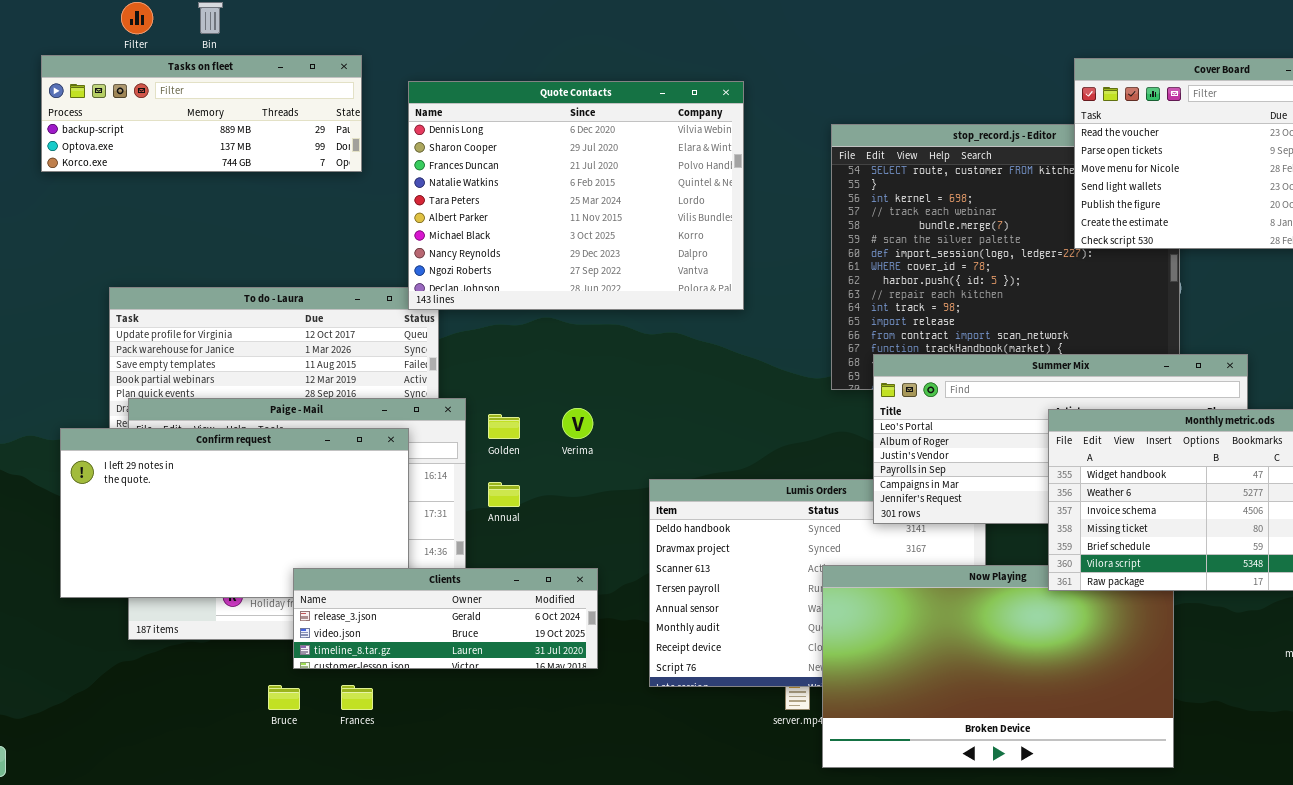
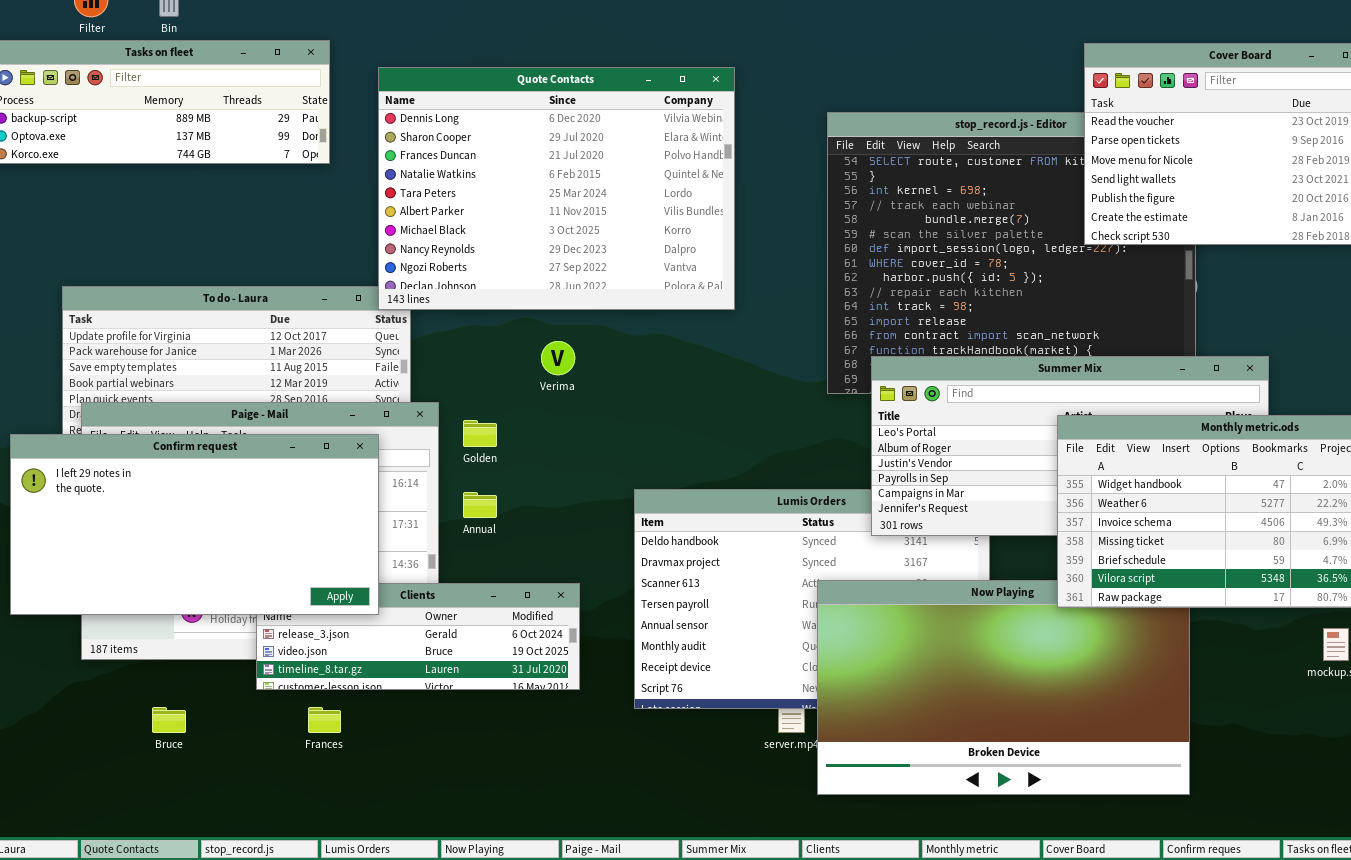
Verima: [562,408,593,439] -> [541,341,575,375], moved
Confirm request: [60,428,409,598] -> [10,434,379,615], raised
Bruce: [268,685,300,710] -> [152,707,186,733], moved

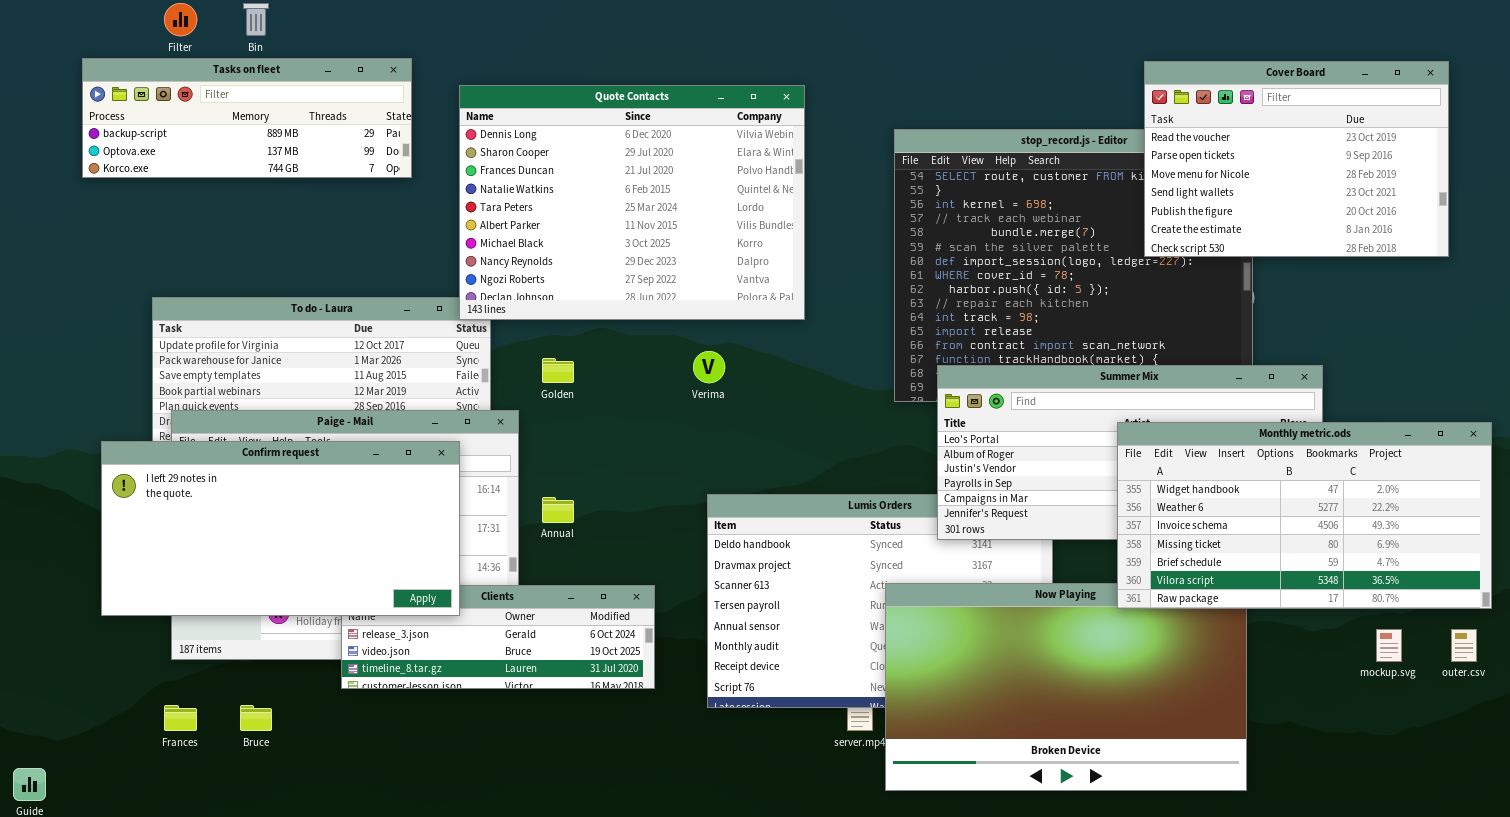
Verima: [541,341,575,375] -> [693,351,725,383], moved
Golden: [463,420,497,447] -> [542,358,574,383], moved
Frances: [308,707,341,733] -> [164,705,197,731], moved

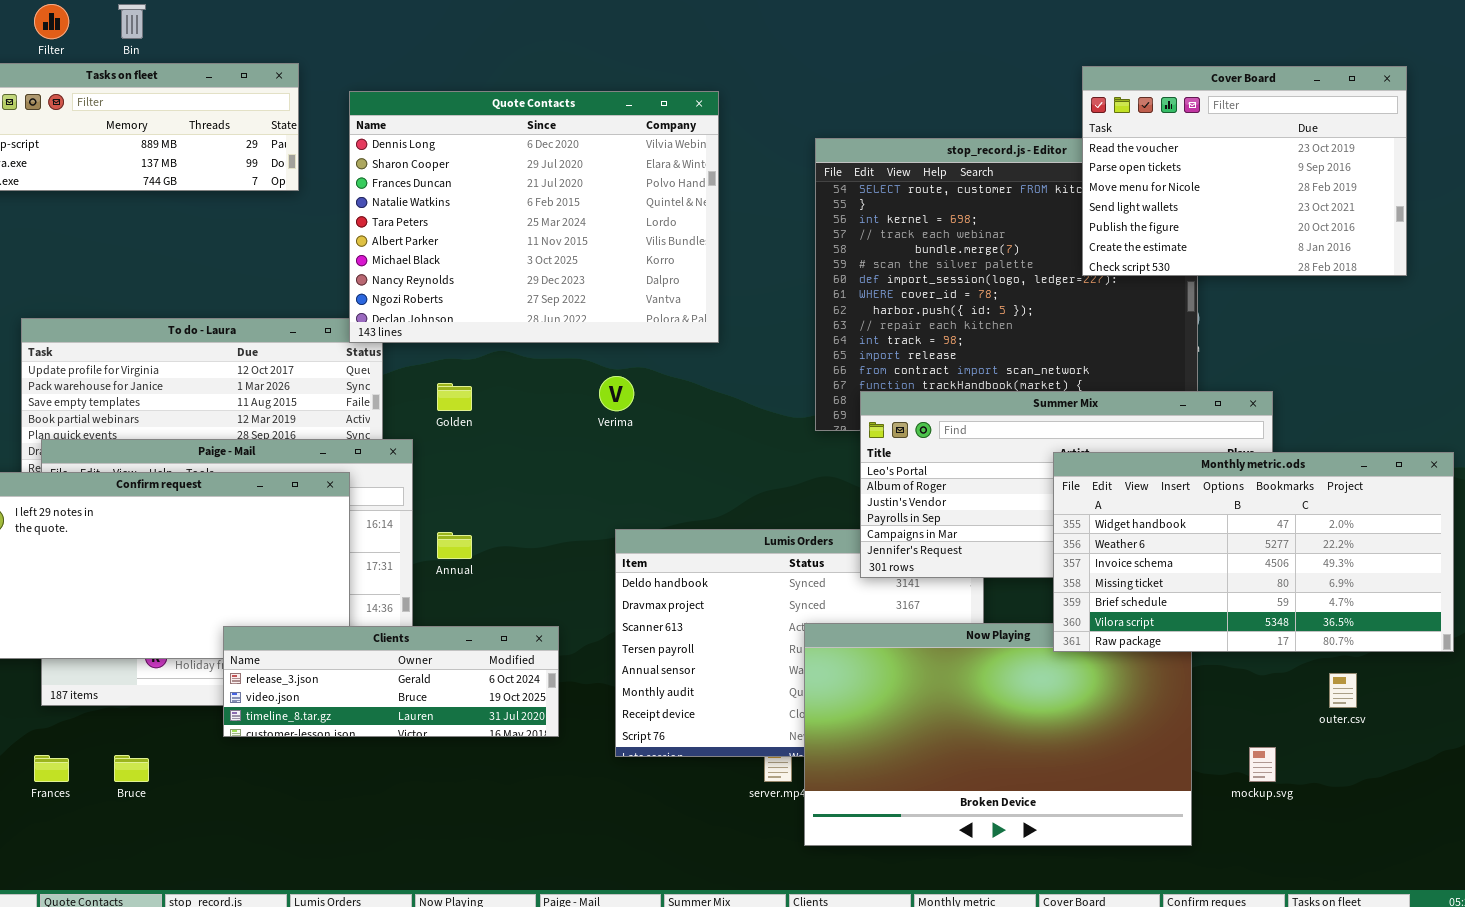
Clients: [341,585,655,689] -> [223,626,559,737], raised
mockup.svg: [1376,629,1402,662] -> [1249,747,1276,782], moved
outer.csv: [1451,629,1477,662] -> [1329,673,1357,708], moved

